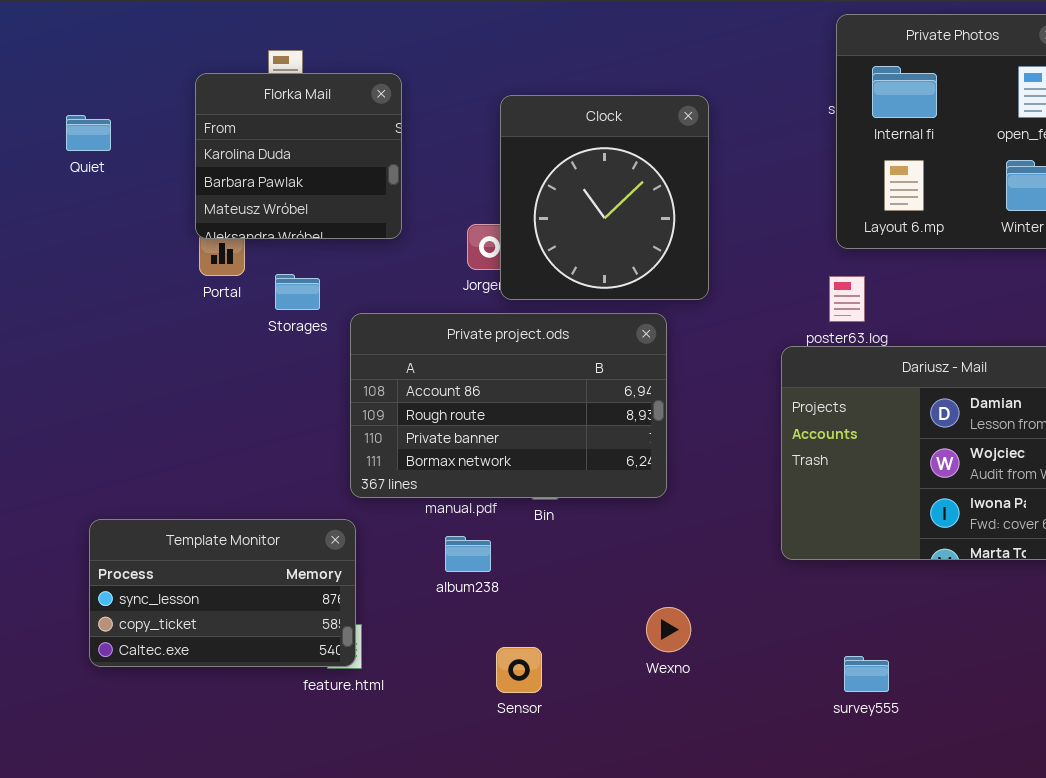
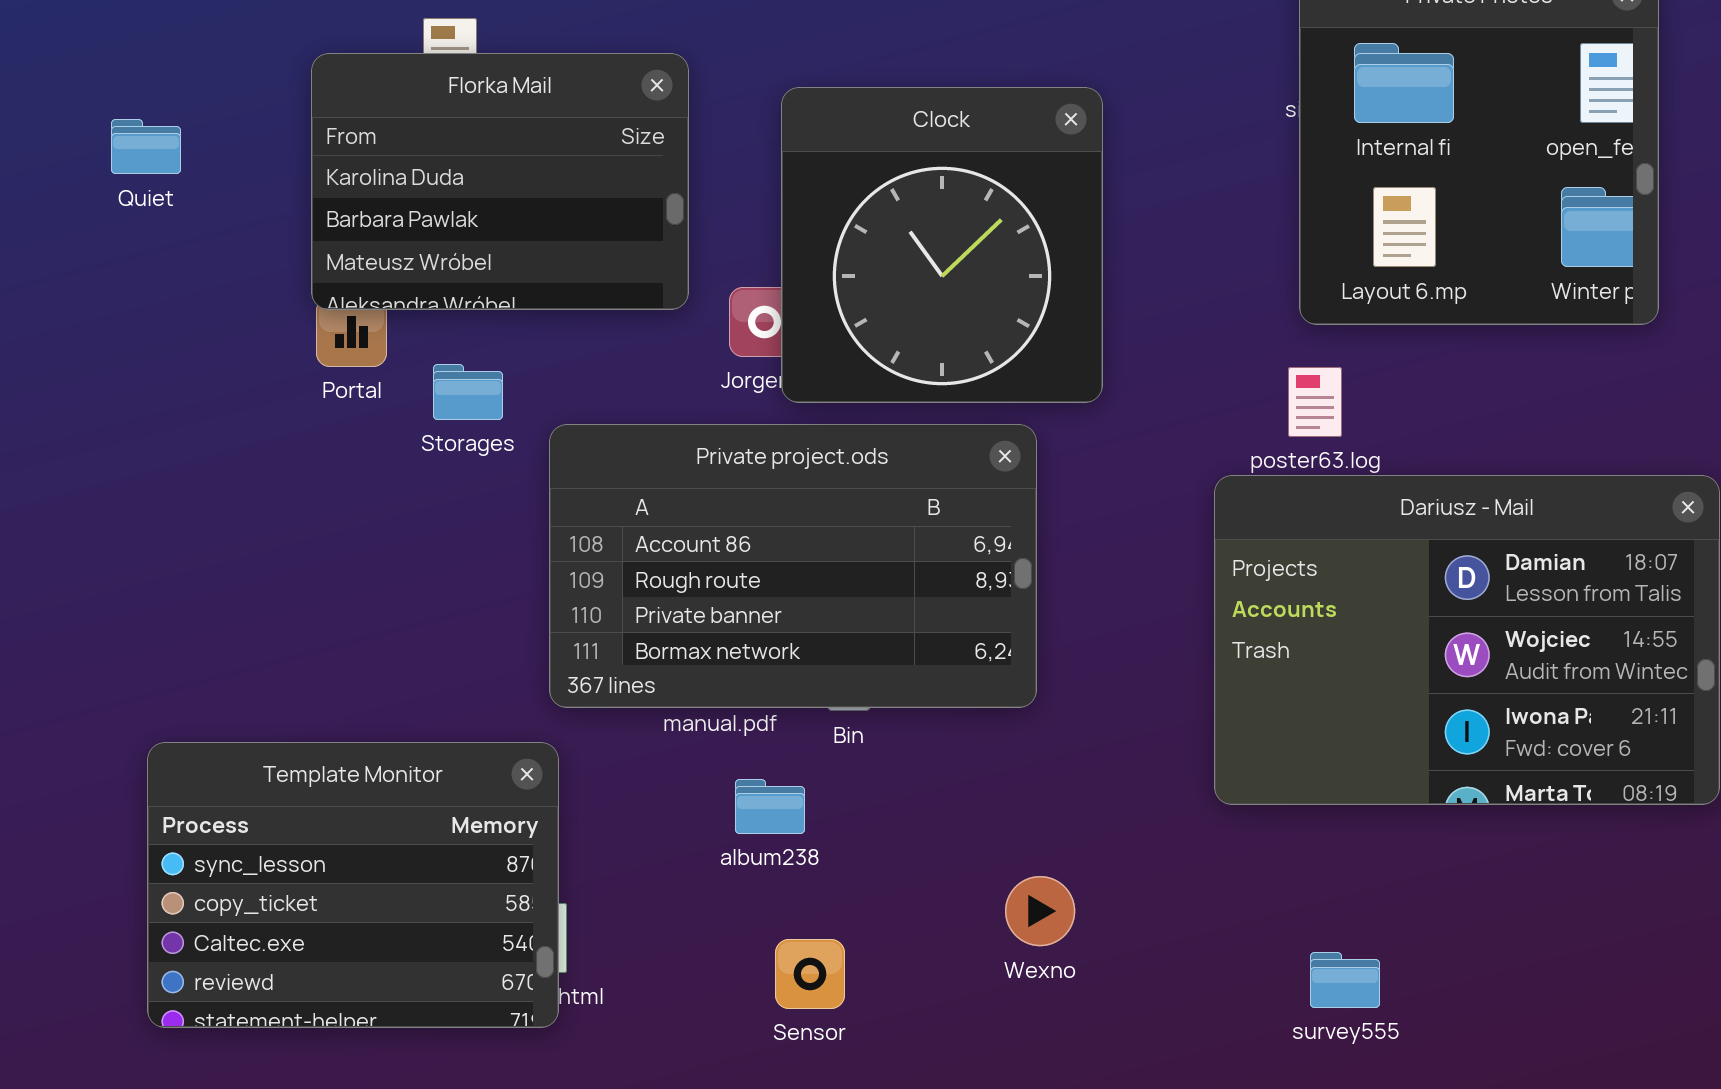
Florka Mail: [195,73,402,239] -> [311,53,689,310], resized
Template Monitor: [89,519,356,667] -> [147,742,559,1028], resized
album238: [445,536,491,572] -> [735,779,805,834], moved

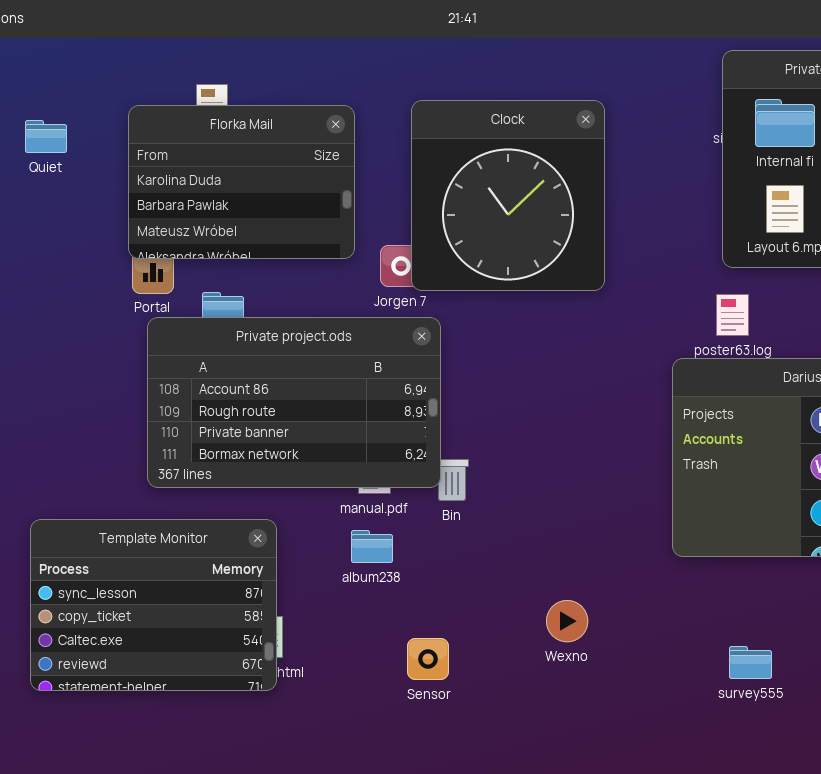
Clock: [781,87,1103,403] -> [411,100,605,291], moved
Quiet: [111,119,181,174] -> [25,120,67,153], moved
Private project.ods: [549,424,1037,708] -> [147,317,441,488], moved
album238: [735,779,805,834] -> [351,530,393,563], moved

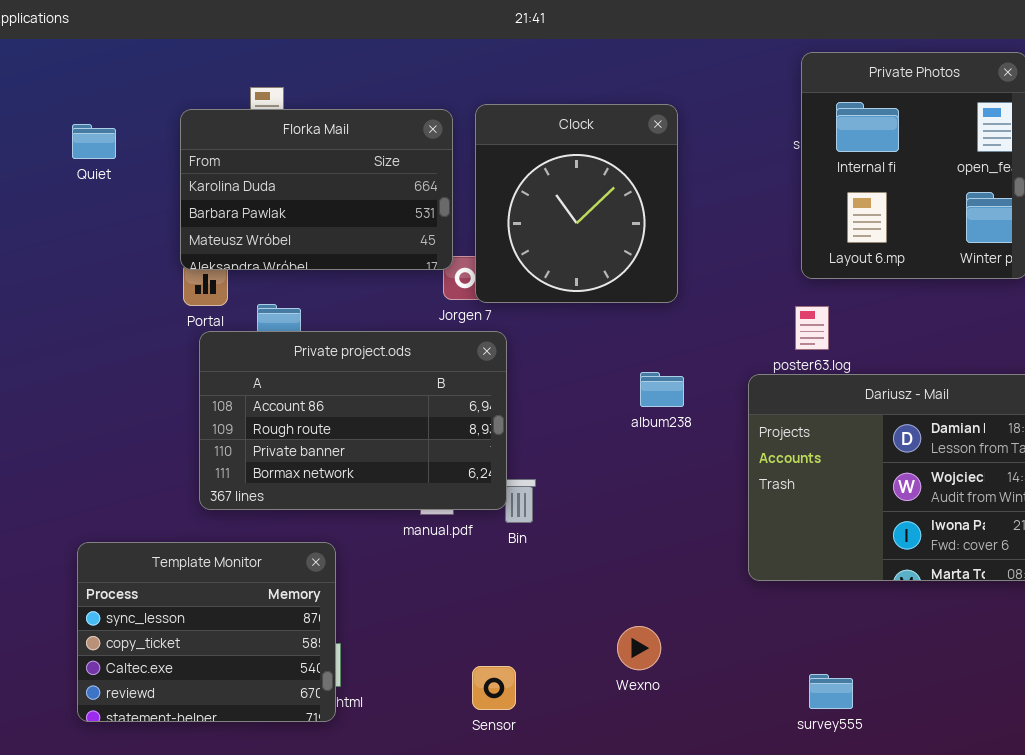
Florka Mail: [128,105,355,259] -> [180,109,453,270], resized
album238: [351,530,393,563] -> [640,372,684,407], moved

